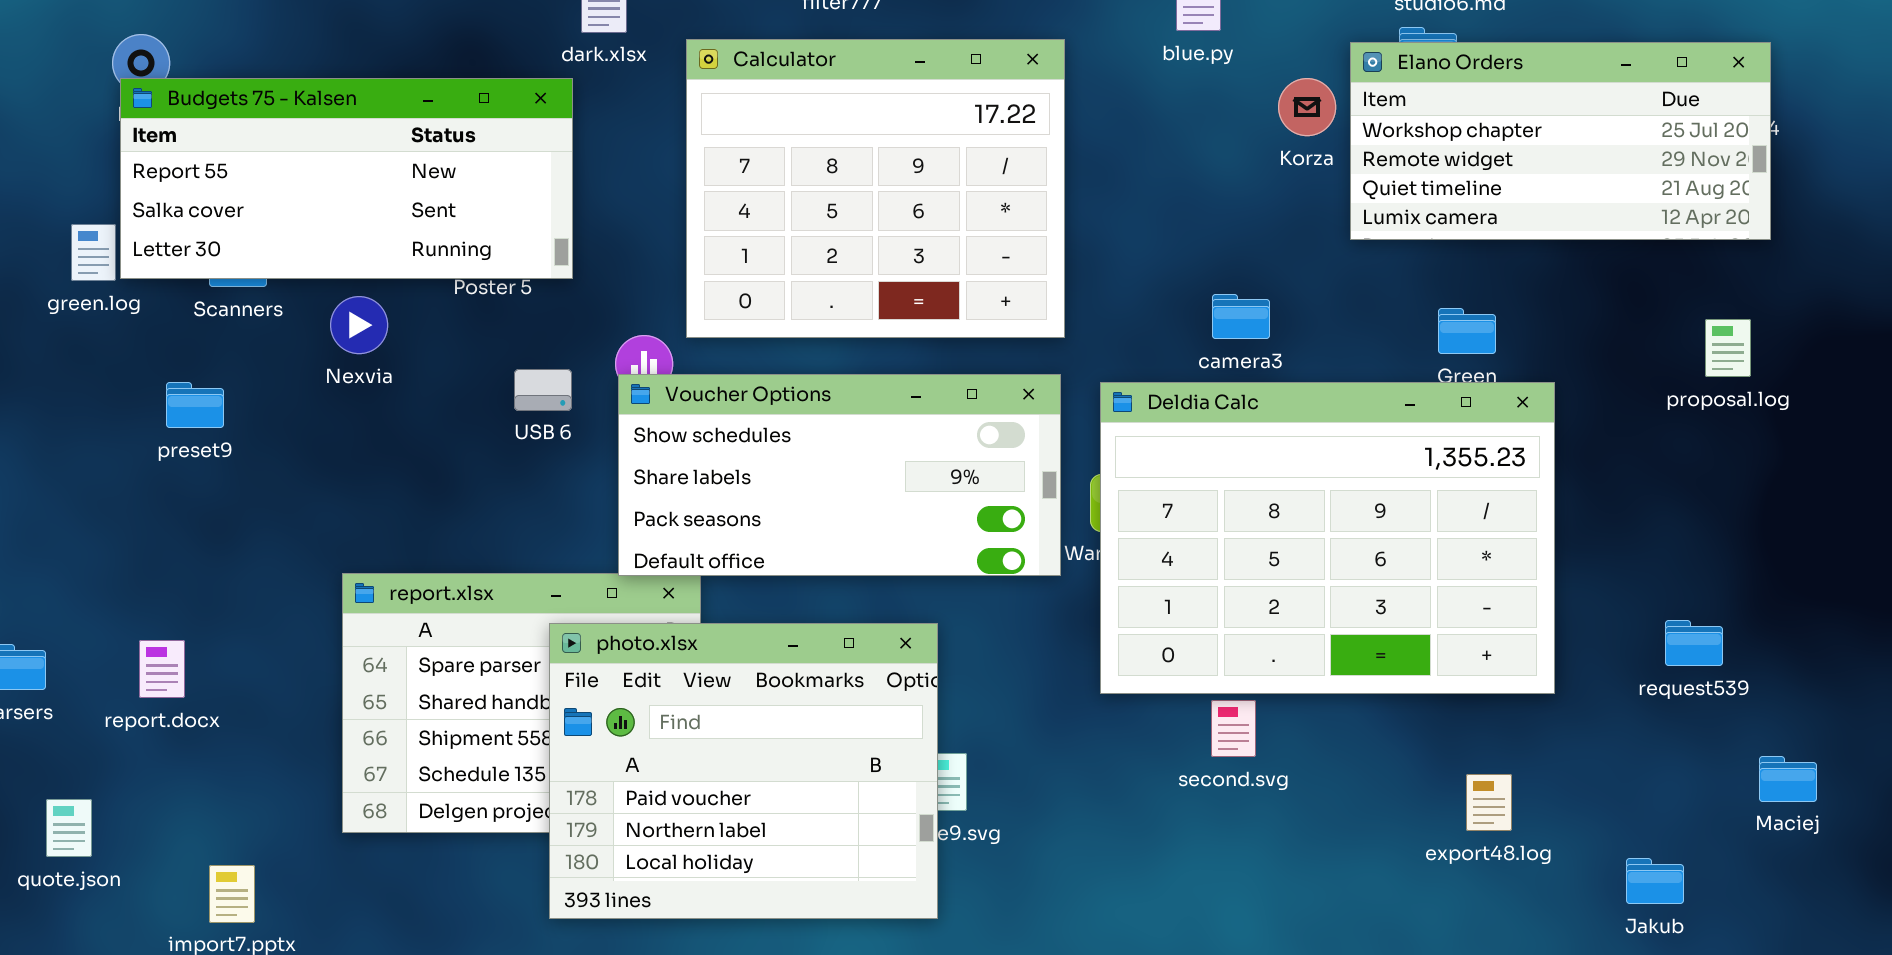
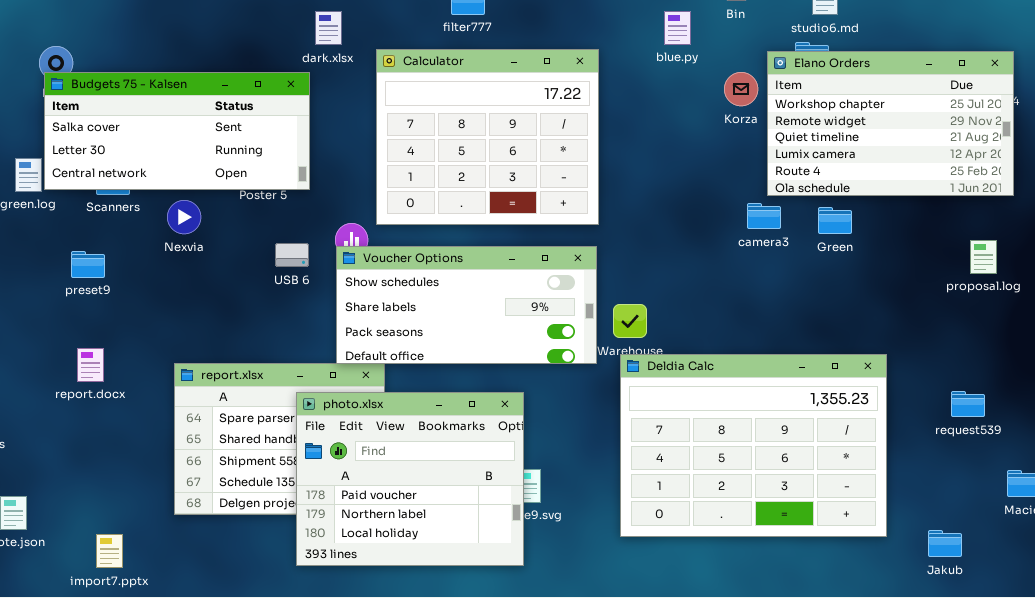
Elano Orders: [1350,42,1771,240] -> [767,51,1014,196], resized
Budgets 75 - Kalsen: [120,78,573,279] -> [44,72,310,190], scrolled down 1 row
camera3: [1212,294,1270,339] -> [747,203,781,229], moved
proposal.log: [1705,319,1751,377] -> [970,240,997,274], moved
Deldia Calc: [1100,382,1555,694] -> [620,354,887,537], moved
report.docx: [139,640,185,698] -> [77,348,104,382], moved

